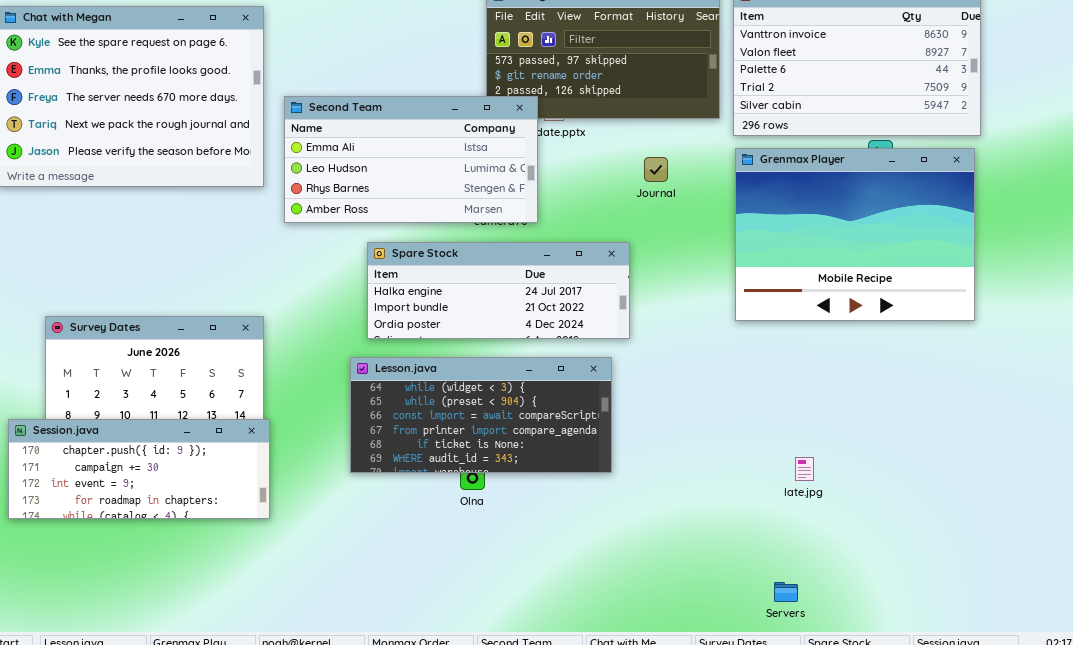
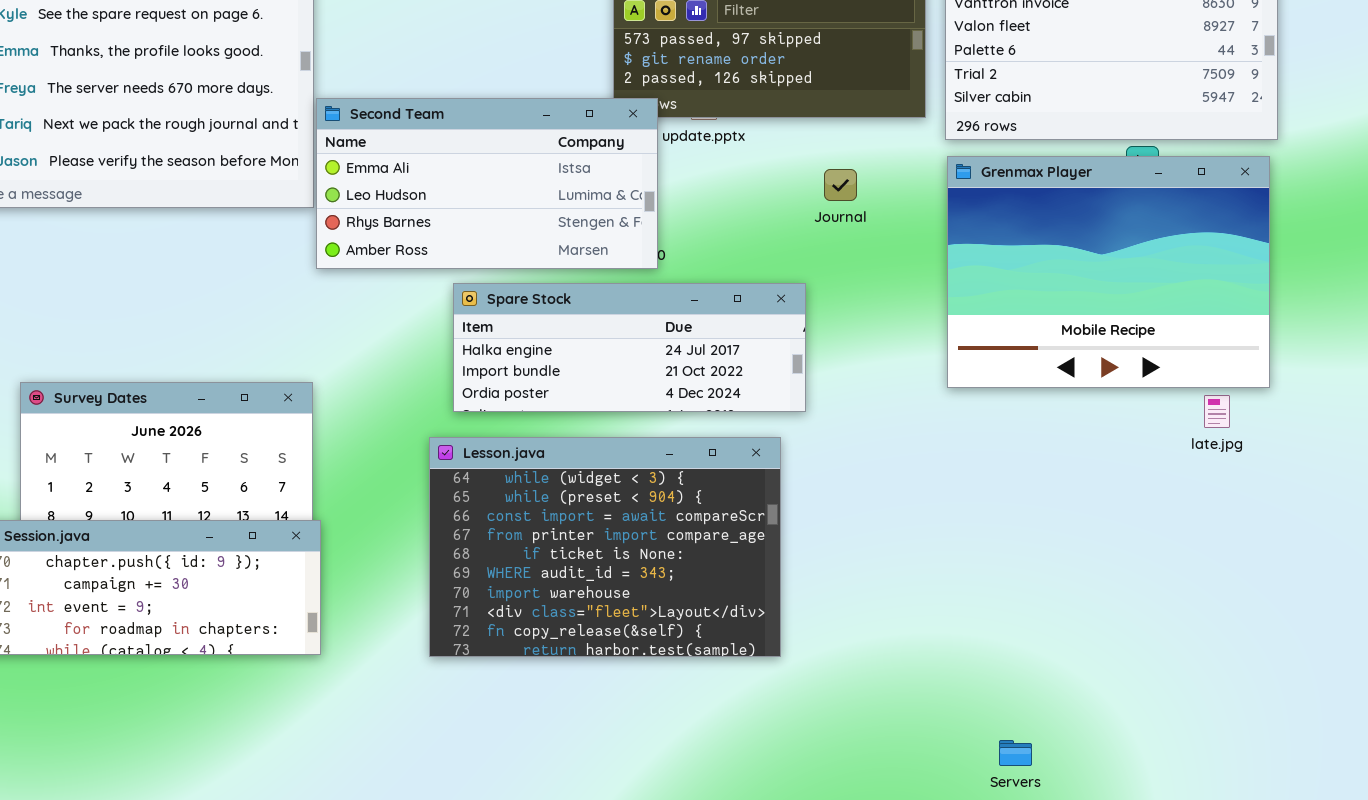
Second Team: [284,96,538,223] -> [316,98,658,269], moved
Lesson.java: [350,357,612,473] -> [429,437,781,657], resized
late.jpg: [795,457,814,481] -> [1204,395,1230,428], moved

